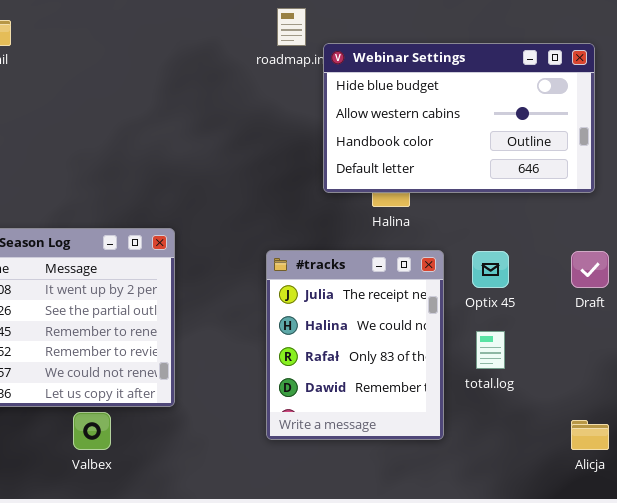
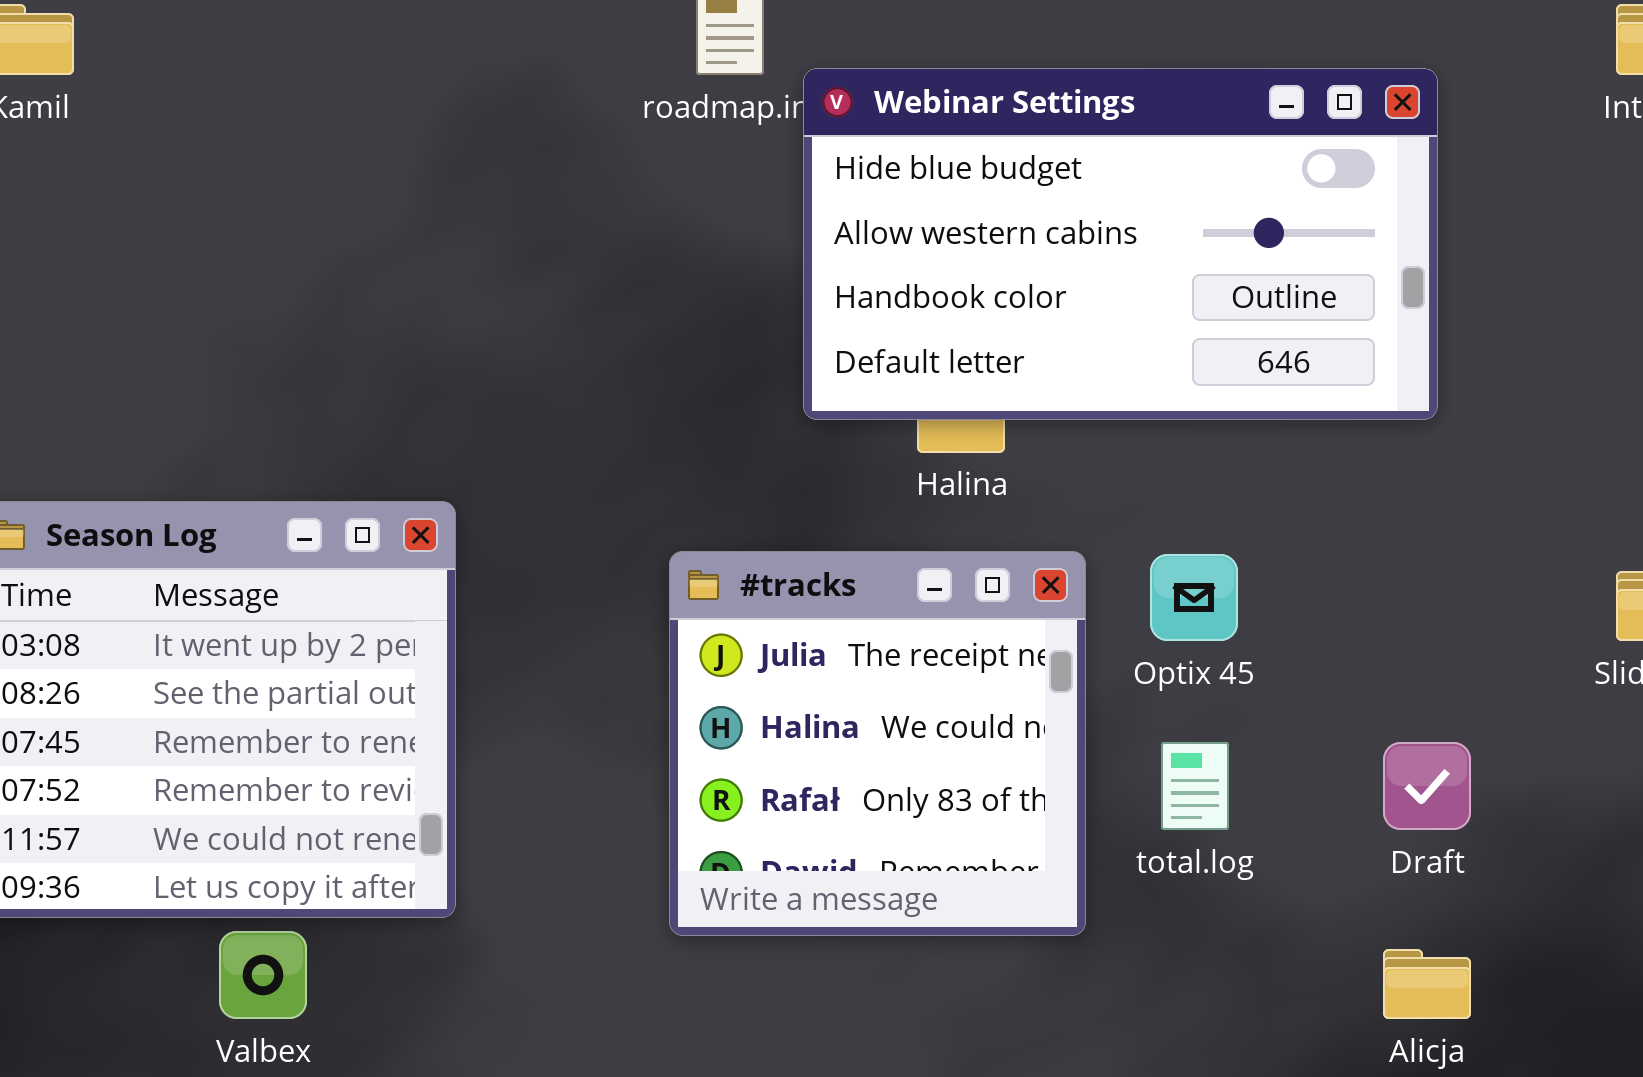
#tracks: [266,250,444,440] -> [669,551,1086,936], resized
Draft: [571,251,609,288] -> [1383,742,1471,830], moved

